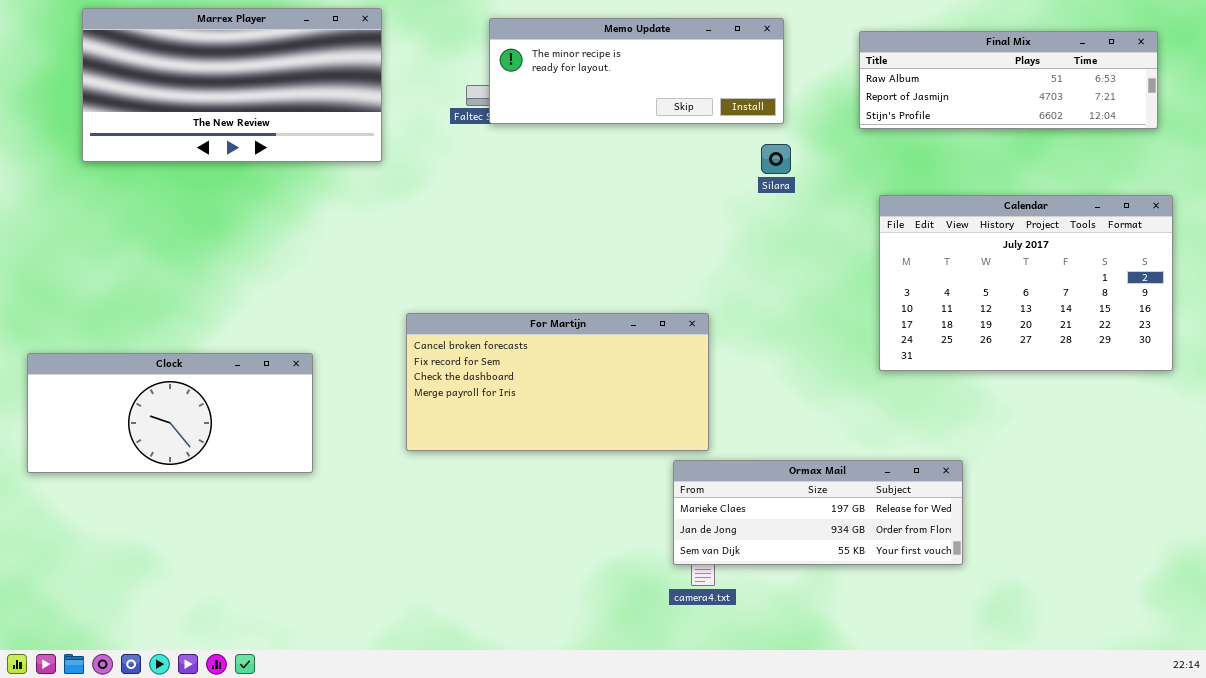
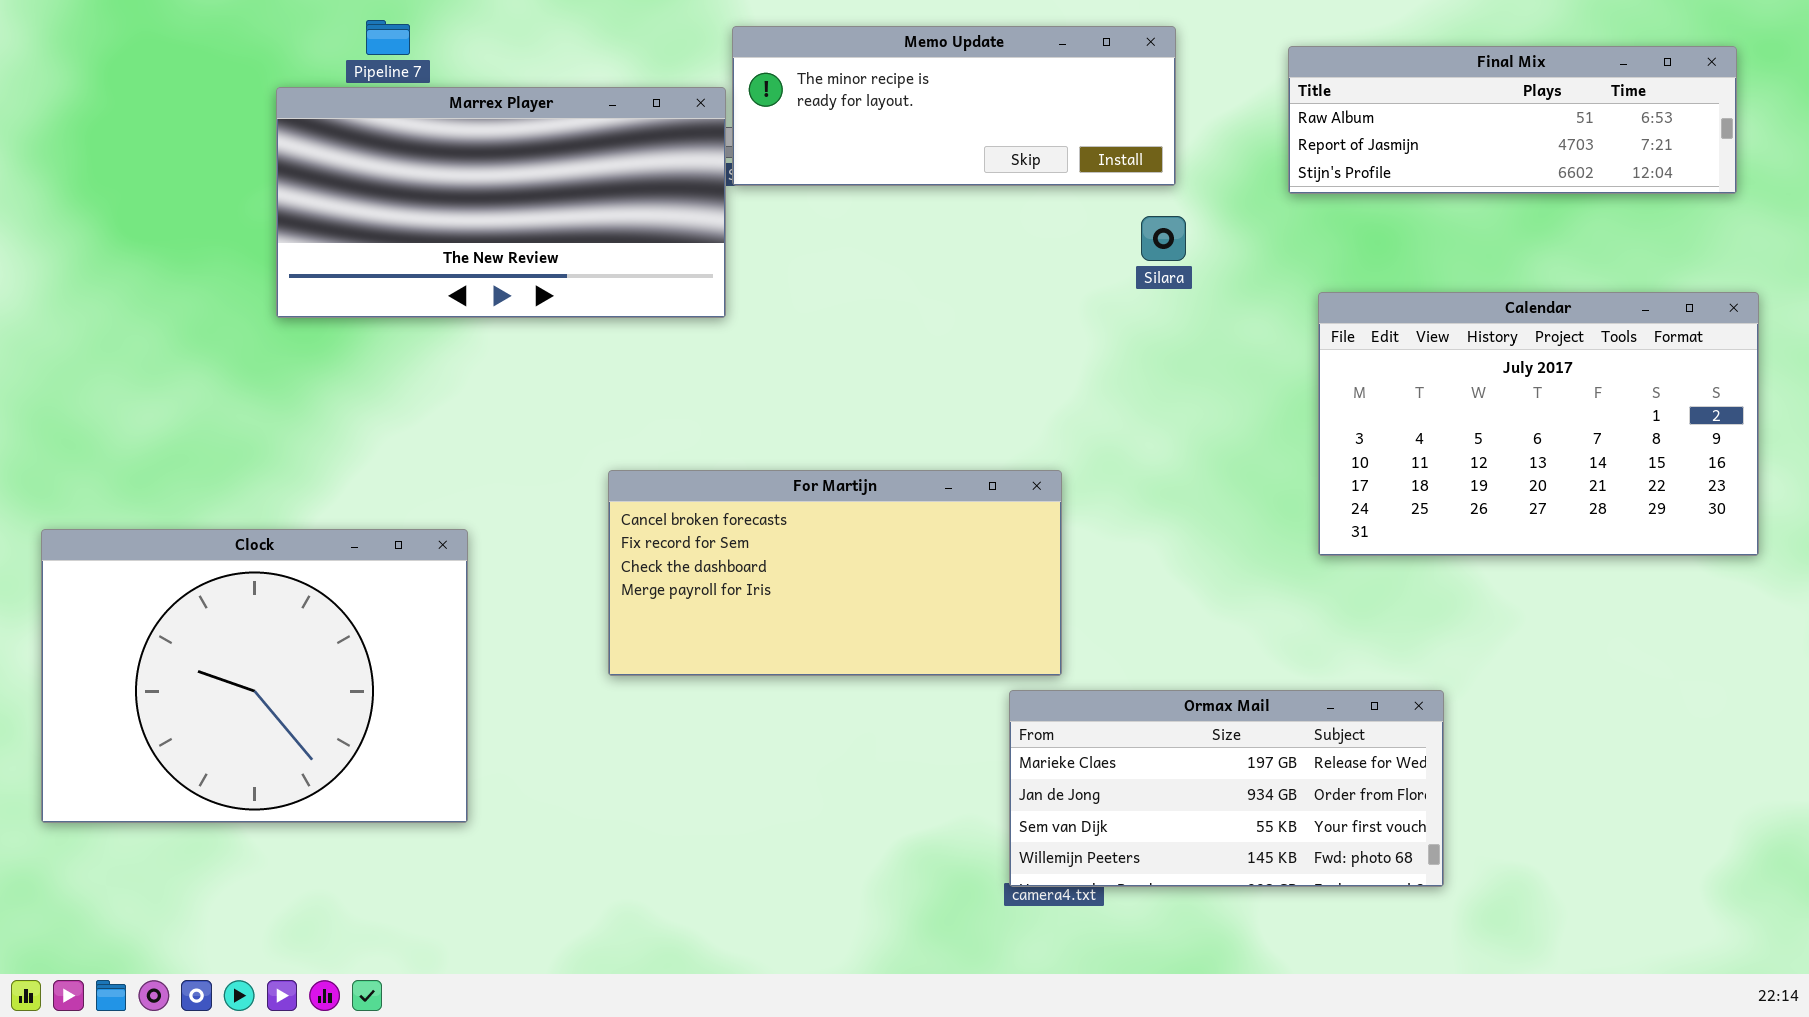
Marrex Player: [82,8,382,162] -> [276,87,726,318], moved
Clock: [27,353,313,473] -> [41,529,468,823], resized
Ormax Mail: [673,460,963,565] -> [1009,690,1444,887], resized

